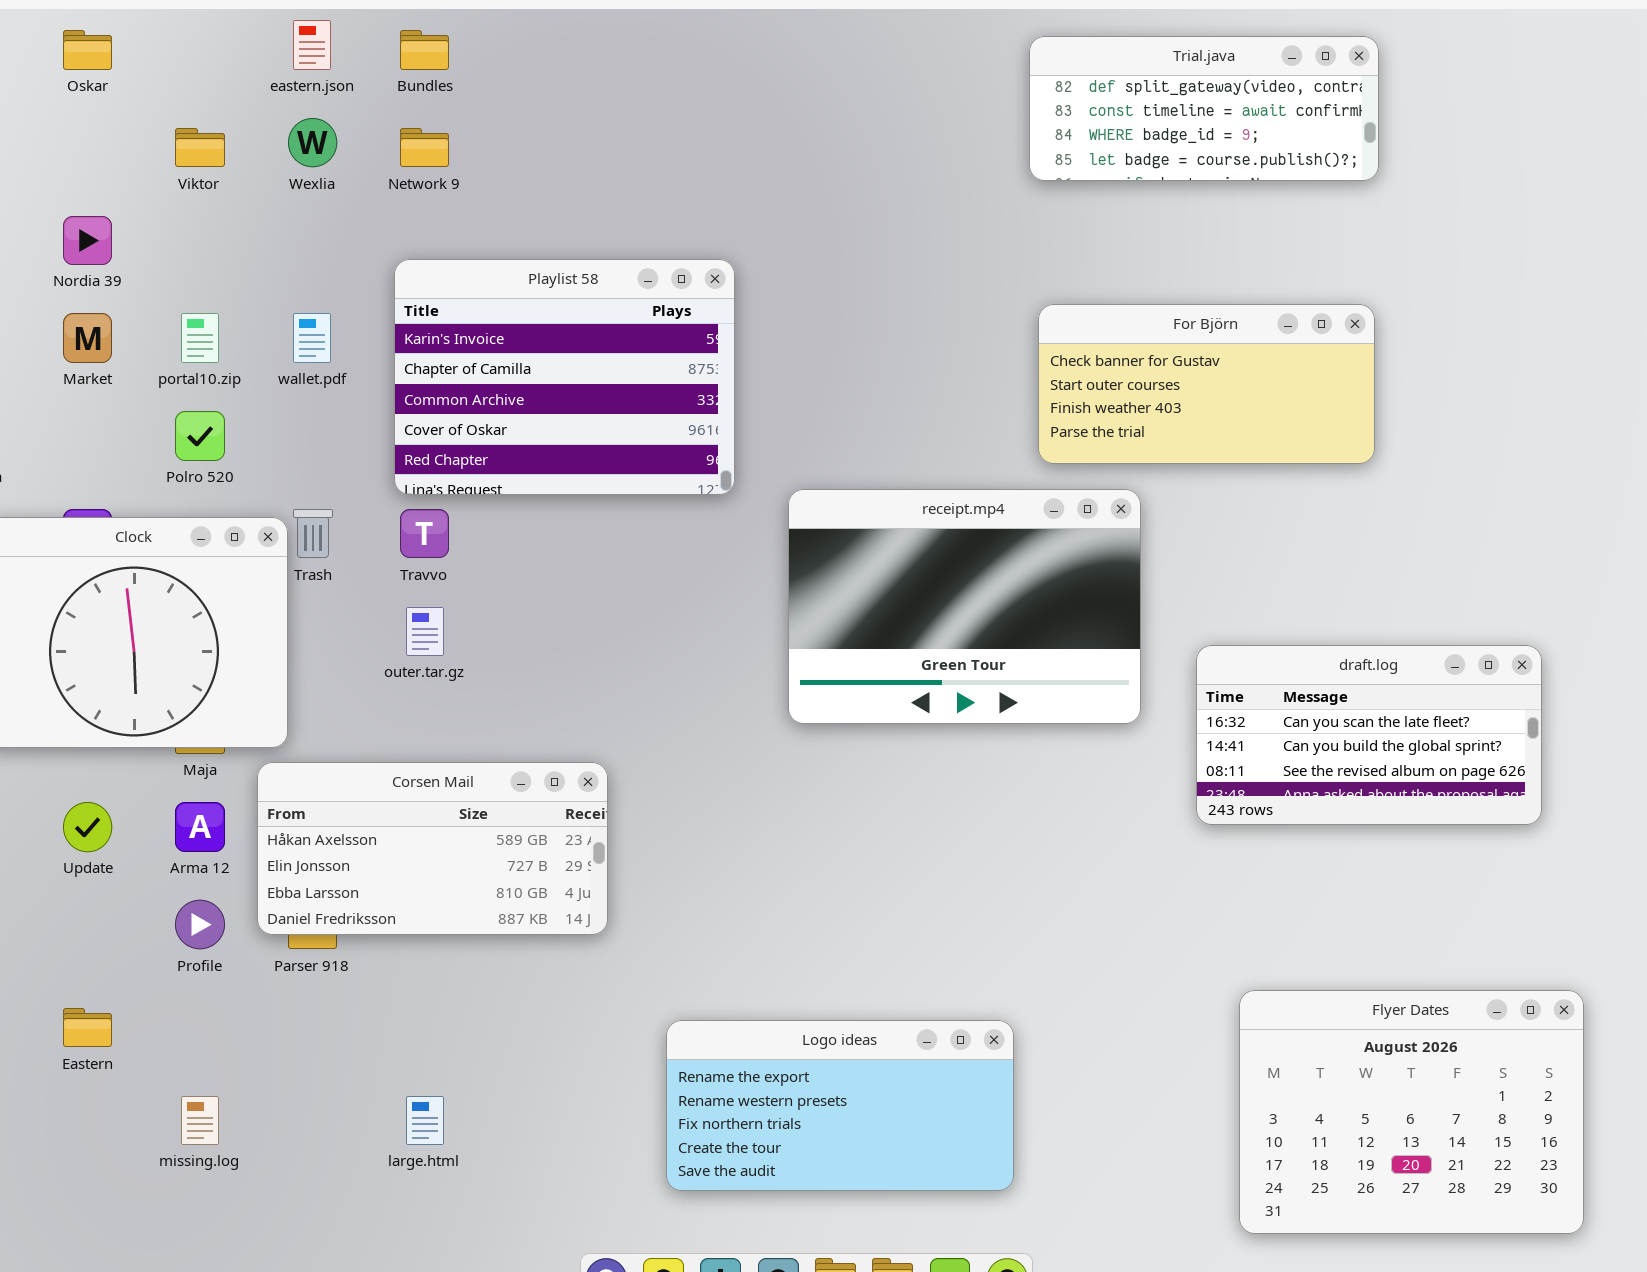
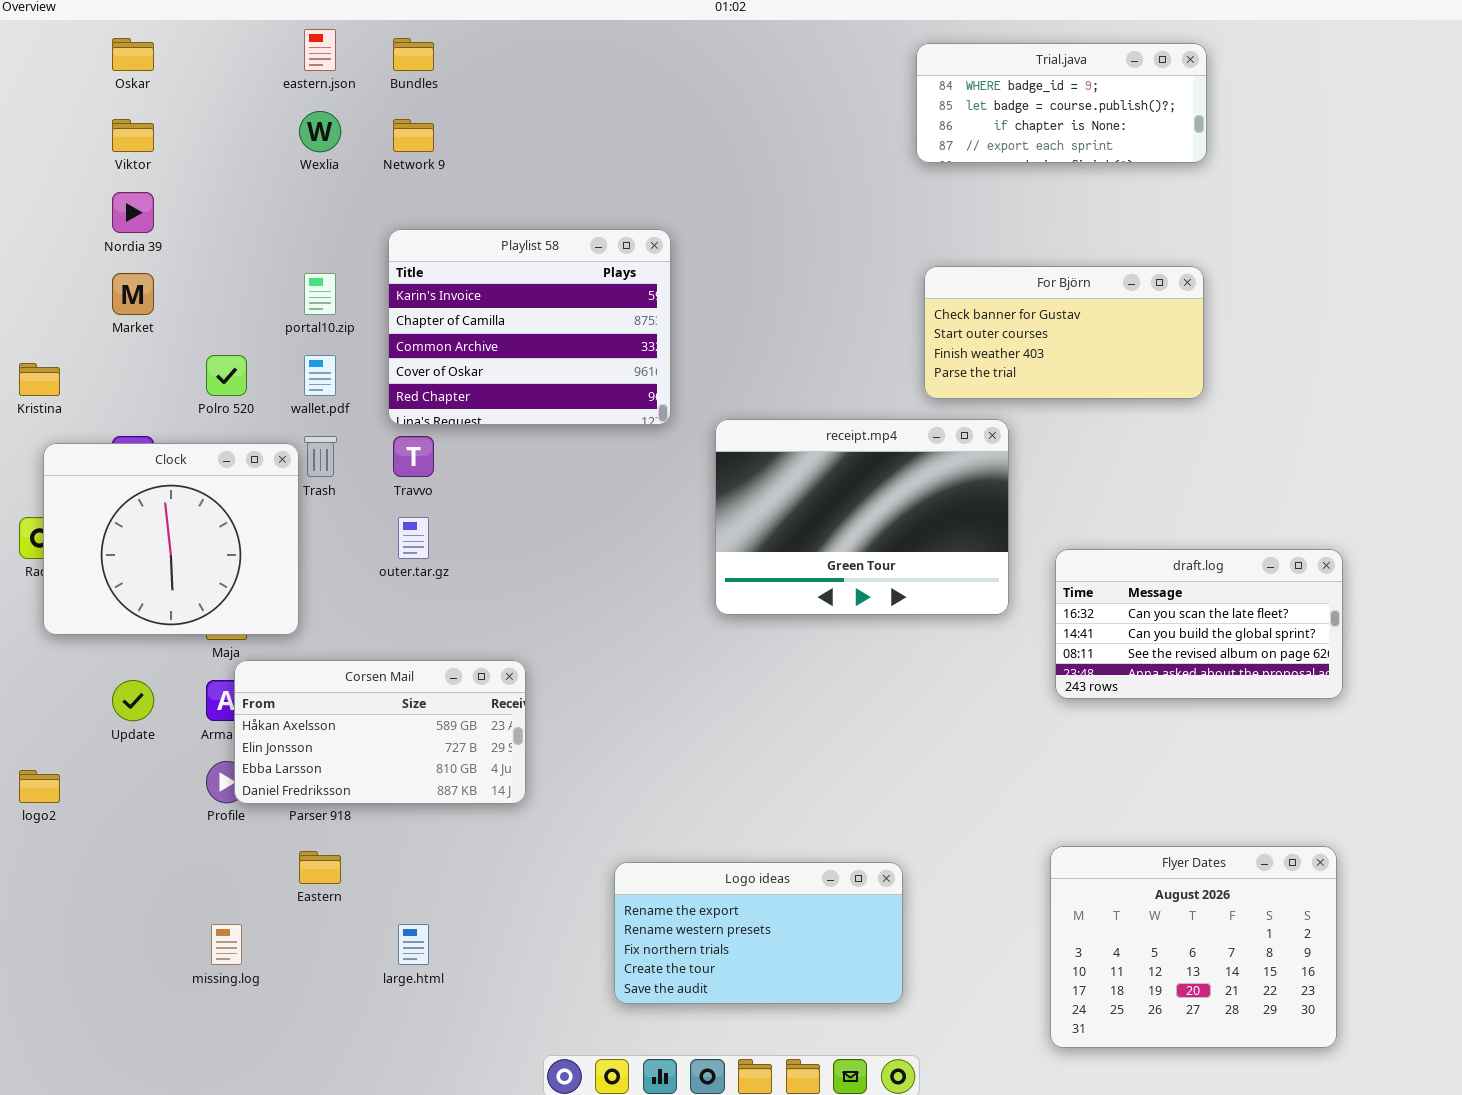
Trial.java: [1029,36,1379,181] -> [916,43,1207,163], scrolled down 2 rows
Viktor: [175,128,225,167] -> [112,119,154,152], moved
portal10.zip: [181,313,219,363] -> [304,273,336,315], moved
wallet.pdf: [293,313,331,363] -> [304,355,336,396], moved
Corsen Mail: [257,762,608,935] -> [234,660,526,804], moved
Flyer Dates: [1239,990,1584,1234] -> [1050,846,1337,1048], moved
Eastern: [63,1008,112,1047] -> [299,851,341,884], moved

